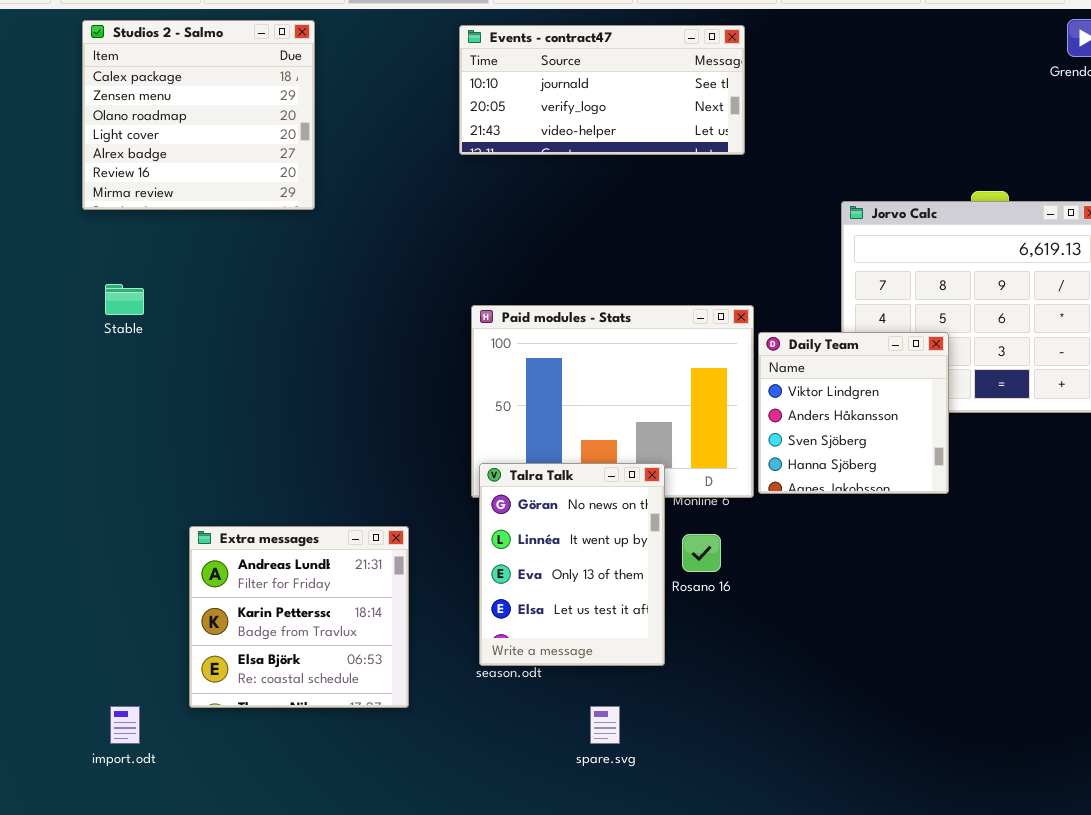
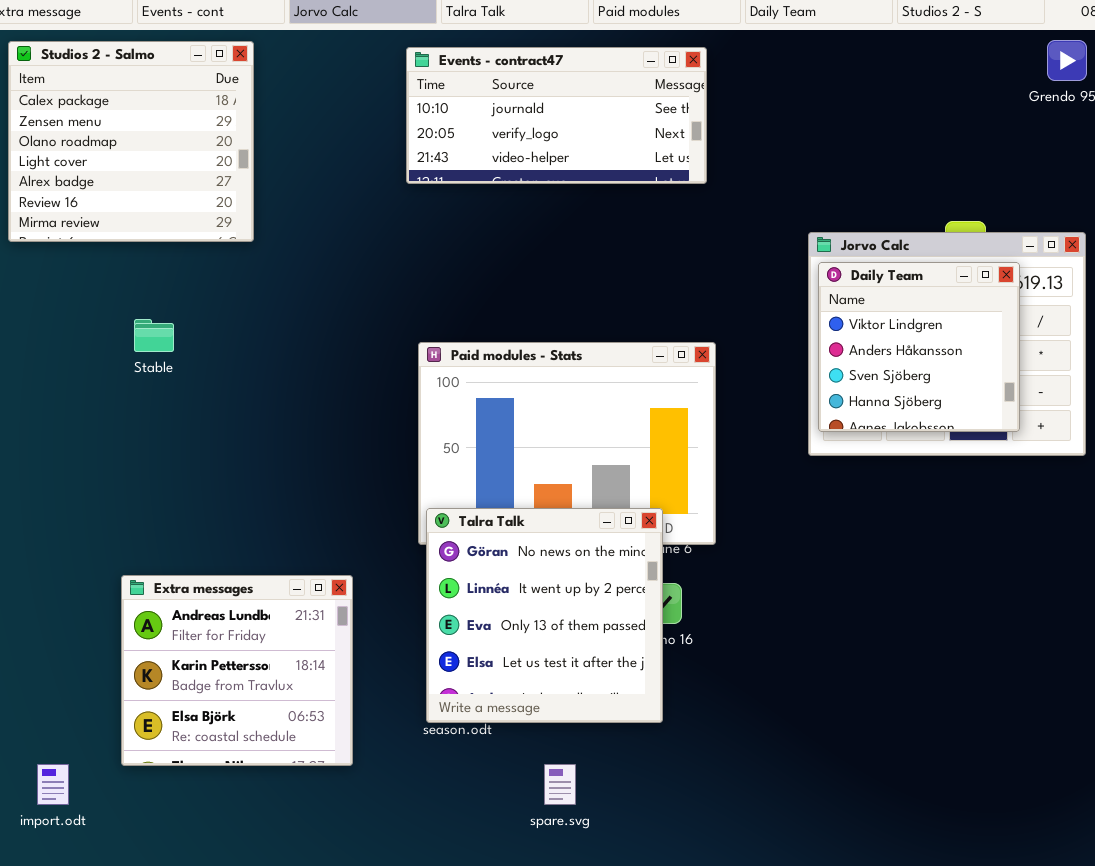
Stable: [105,284,144,315] -> [134,319,174,352], moved
Daily Team: [758,332,949,494] -> [818,262,1020,432], moved
Talra Talk: [479,463,665,666] -> [426,508,663,723], resized

